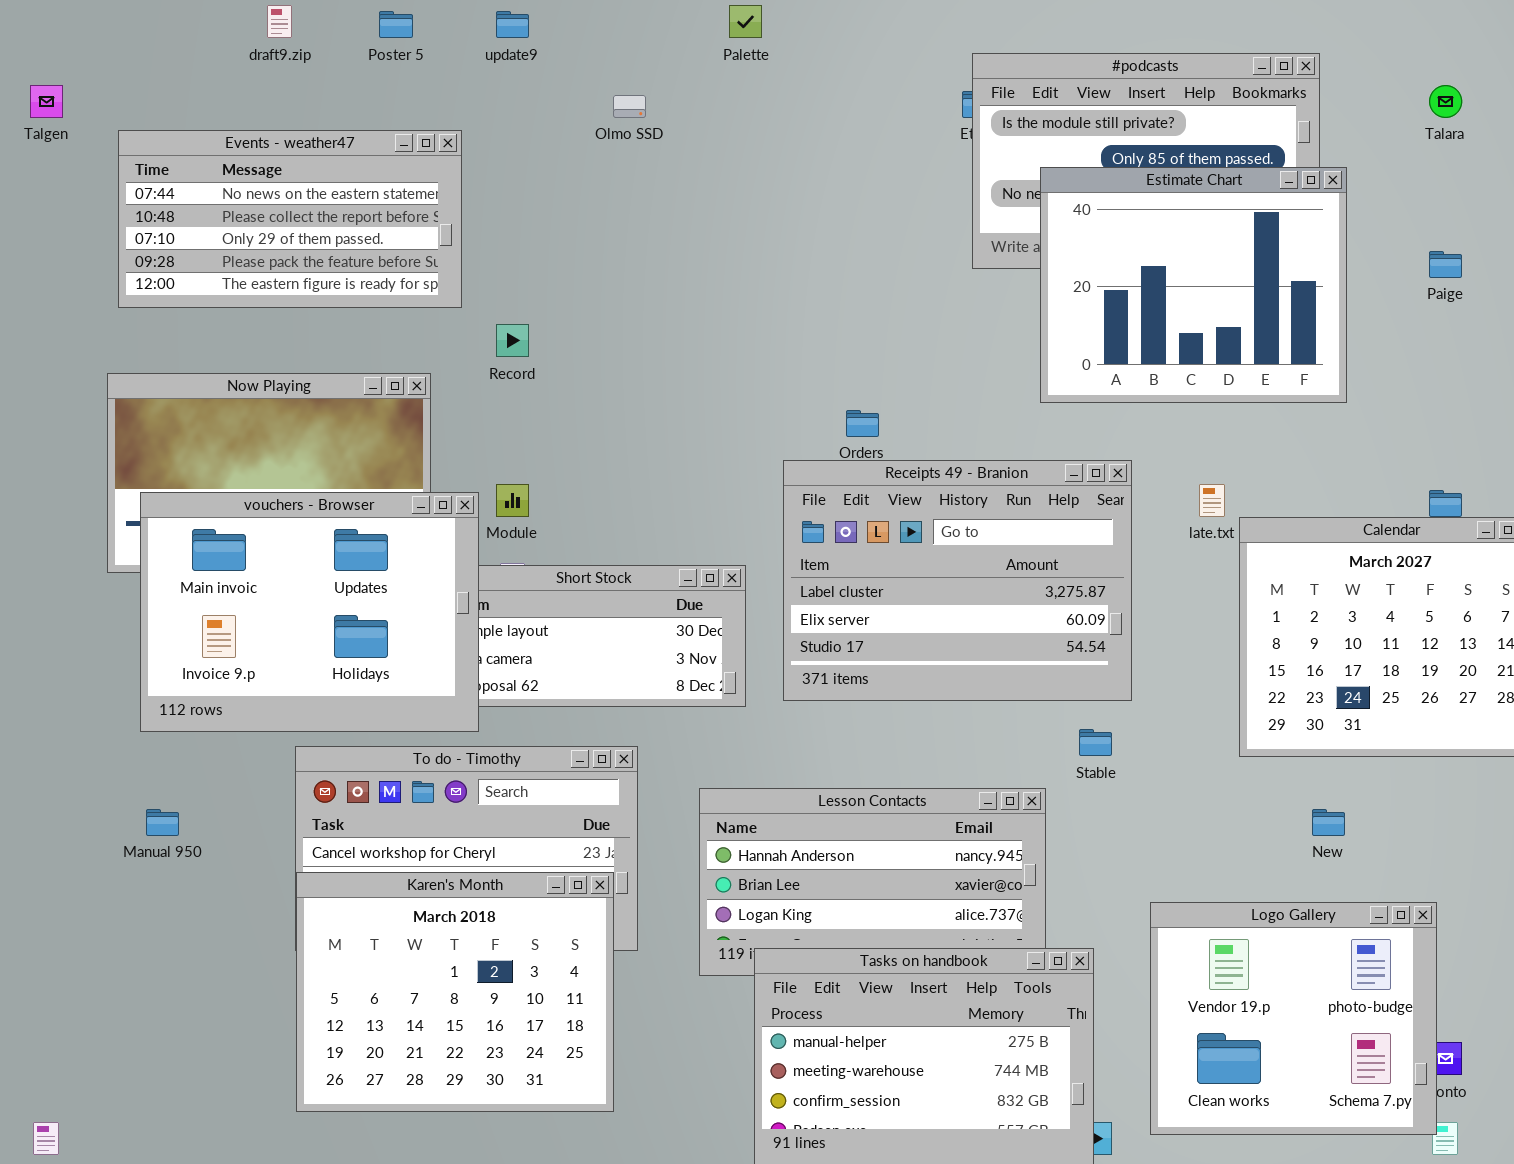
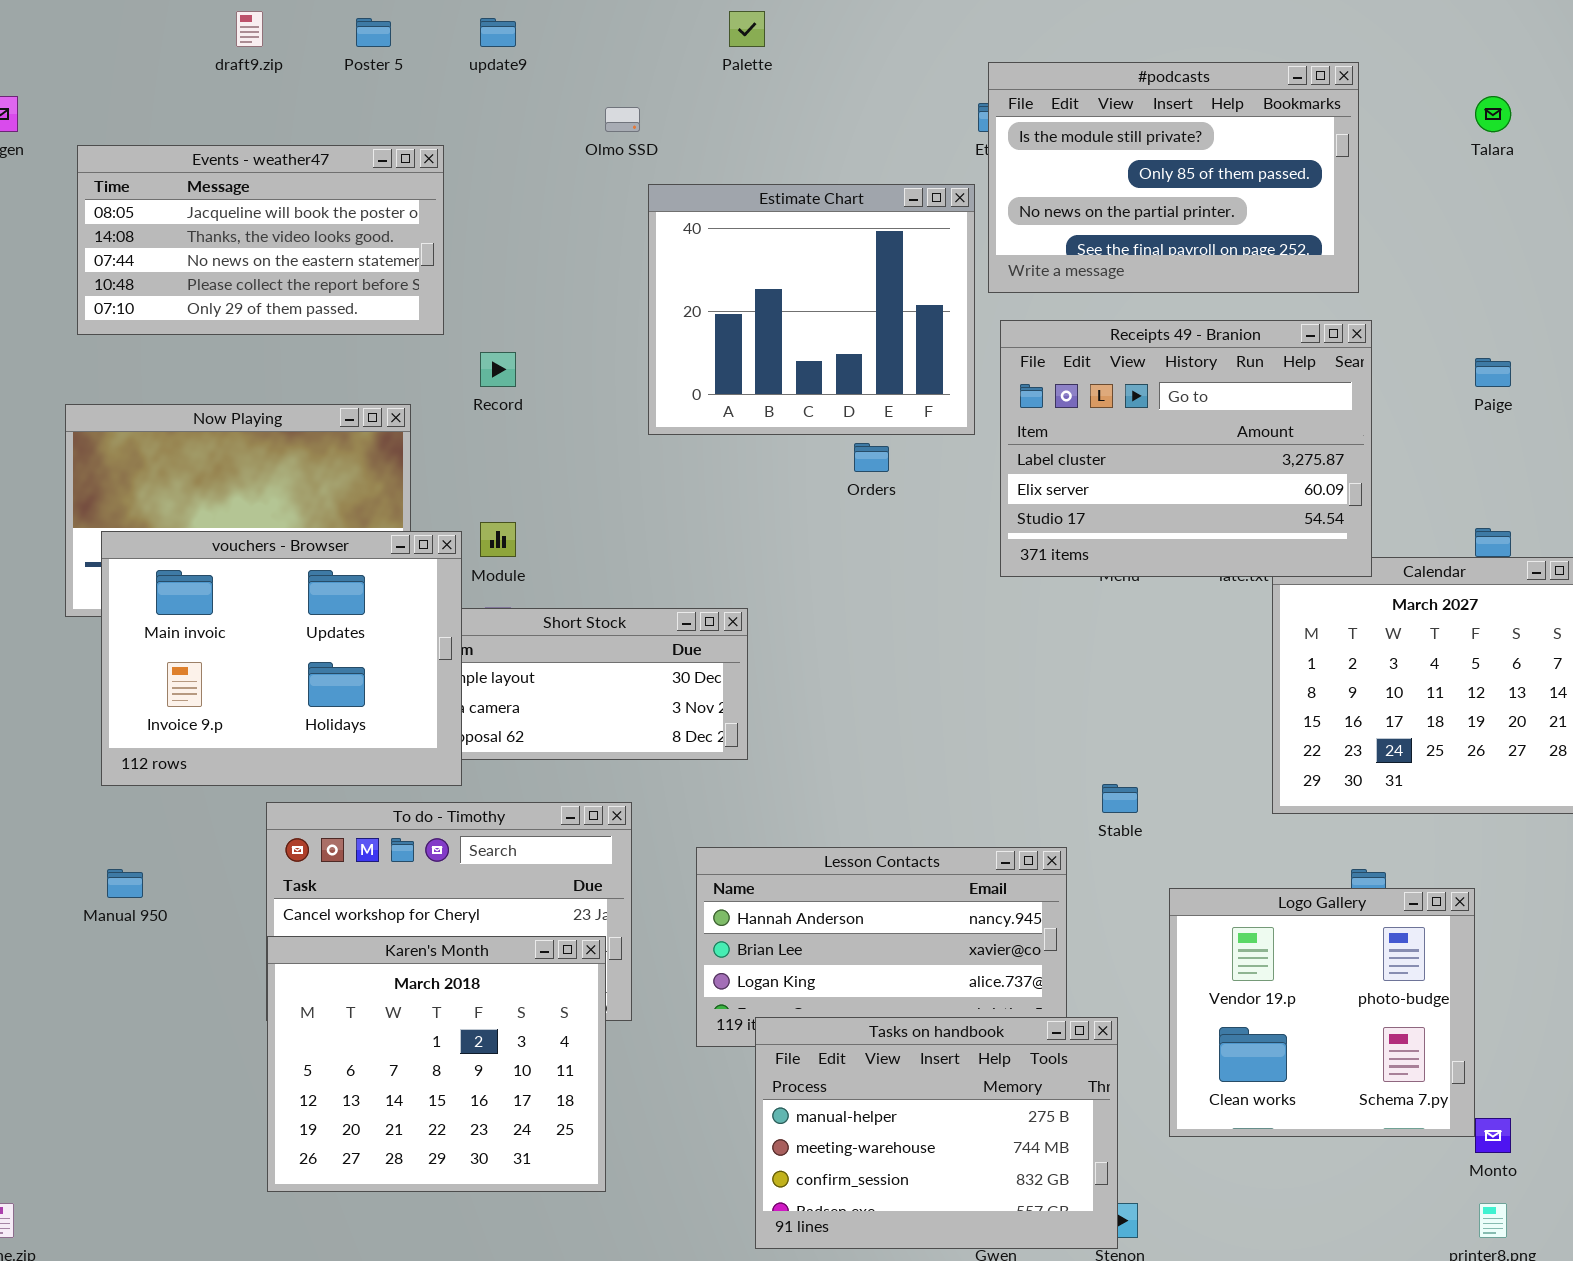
Events - weather47: [118,130,462,308] -> [77,145,444,335], scrolled up 2 rows
Estimate Chart: [1040,167,1347,403] -> [648,184,975,435], moved
Paige: [1429,251,1462,278] -> [1475,358,1511,387], moved
Receipts 49 - Branion: [783,460,1132,701] -> [1000,320,1372,577], moved
Logo Gallery: [1150,902,1437,1135] -> [1169,888,1475,1137], moved

